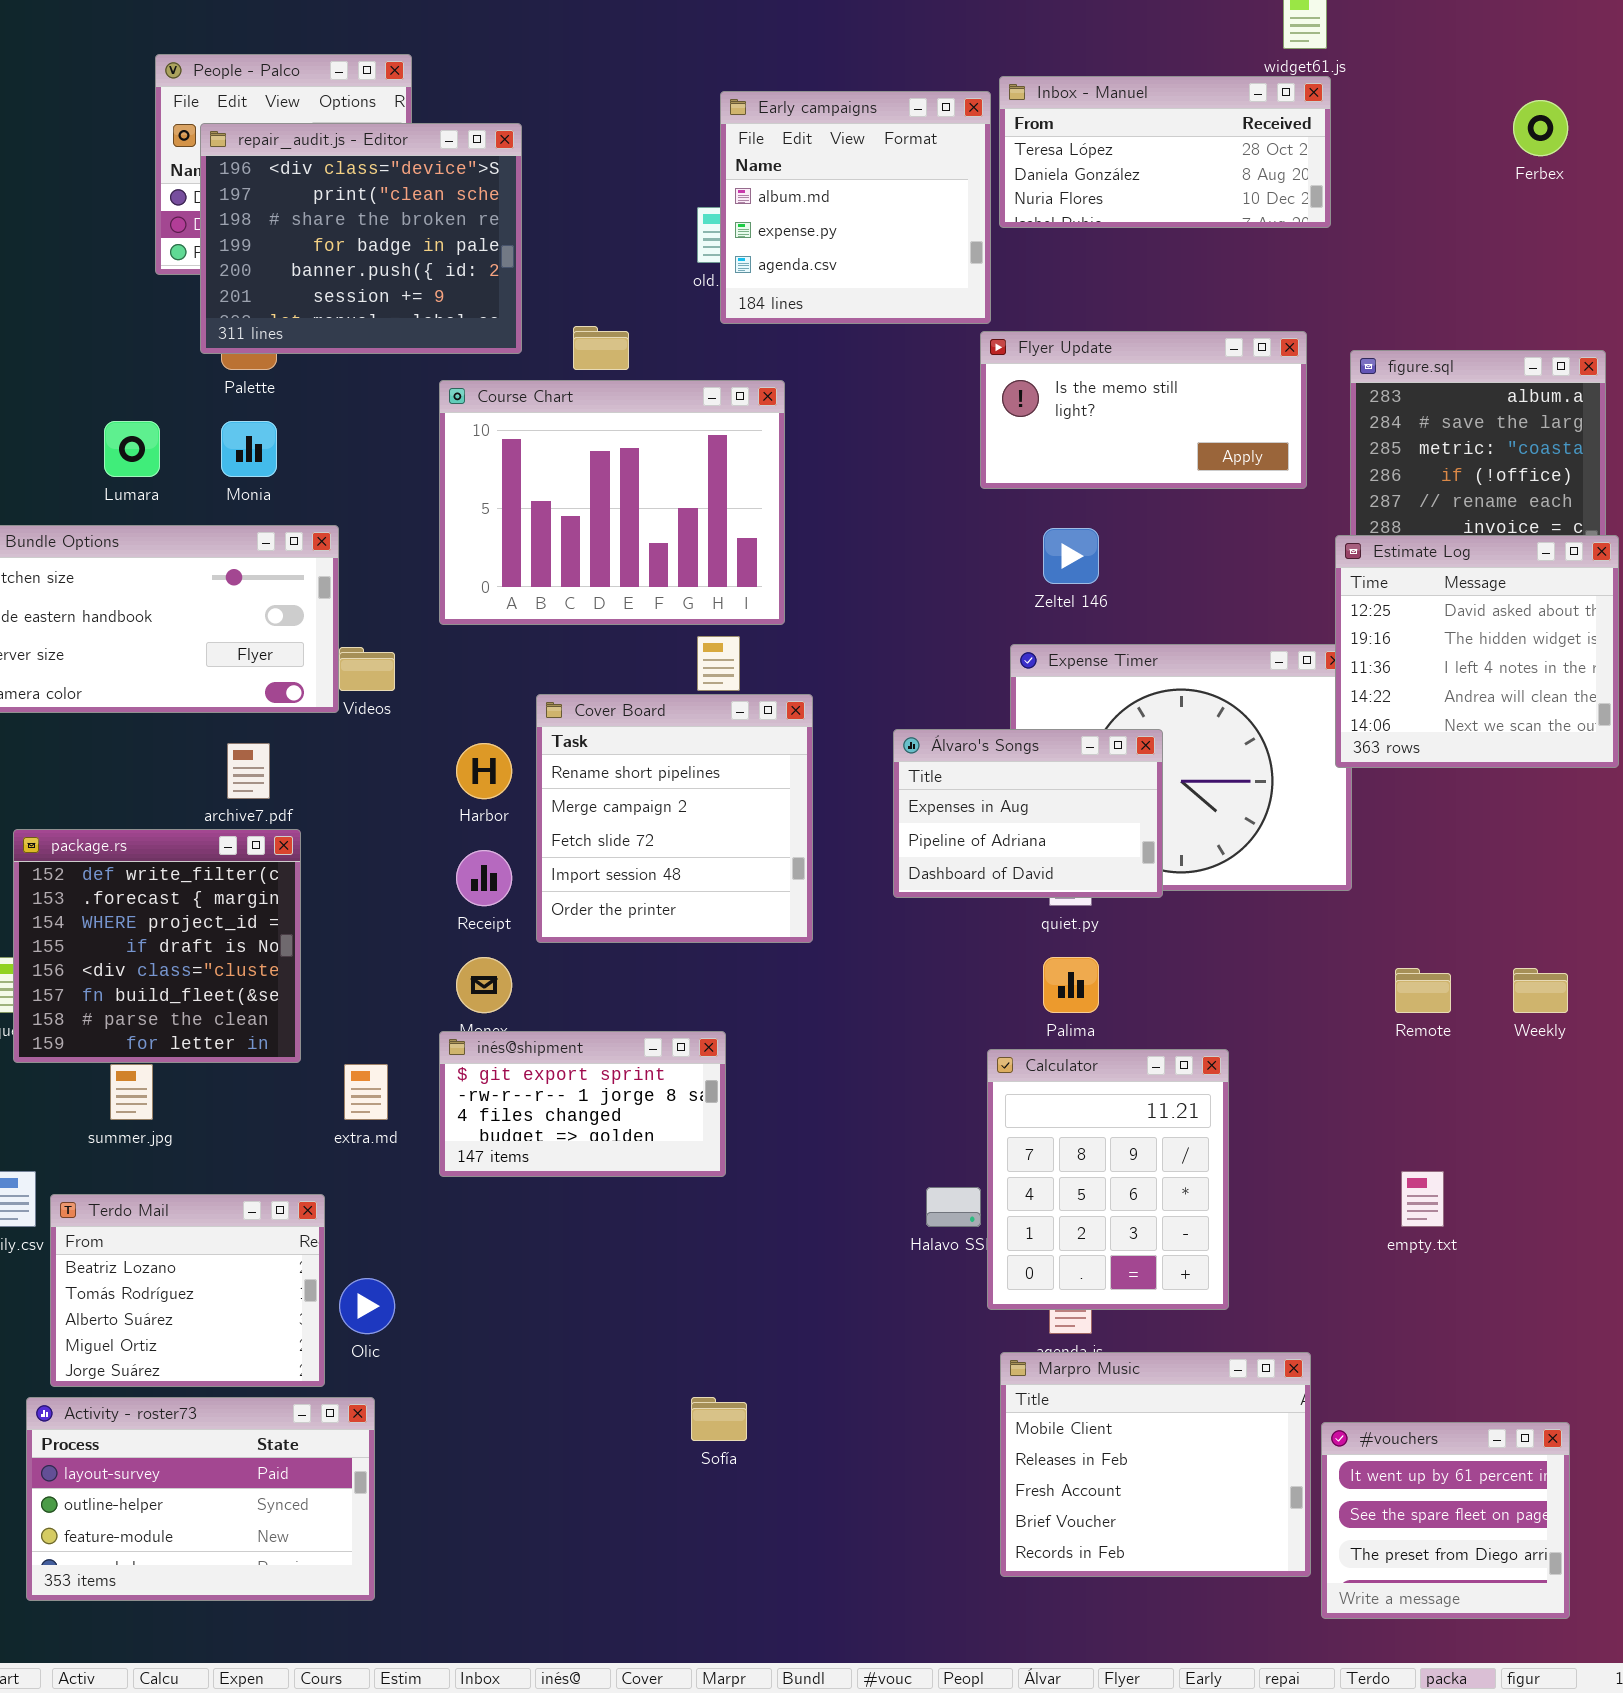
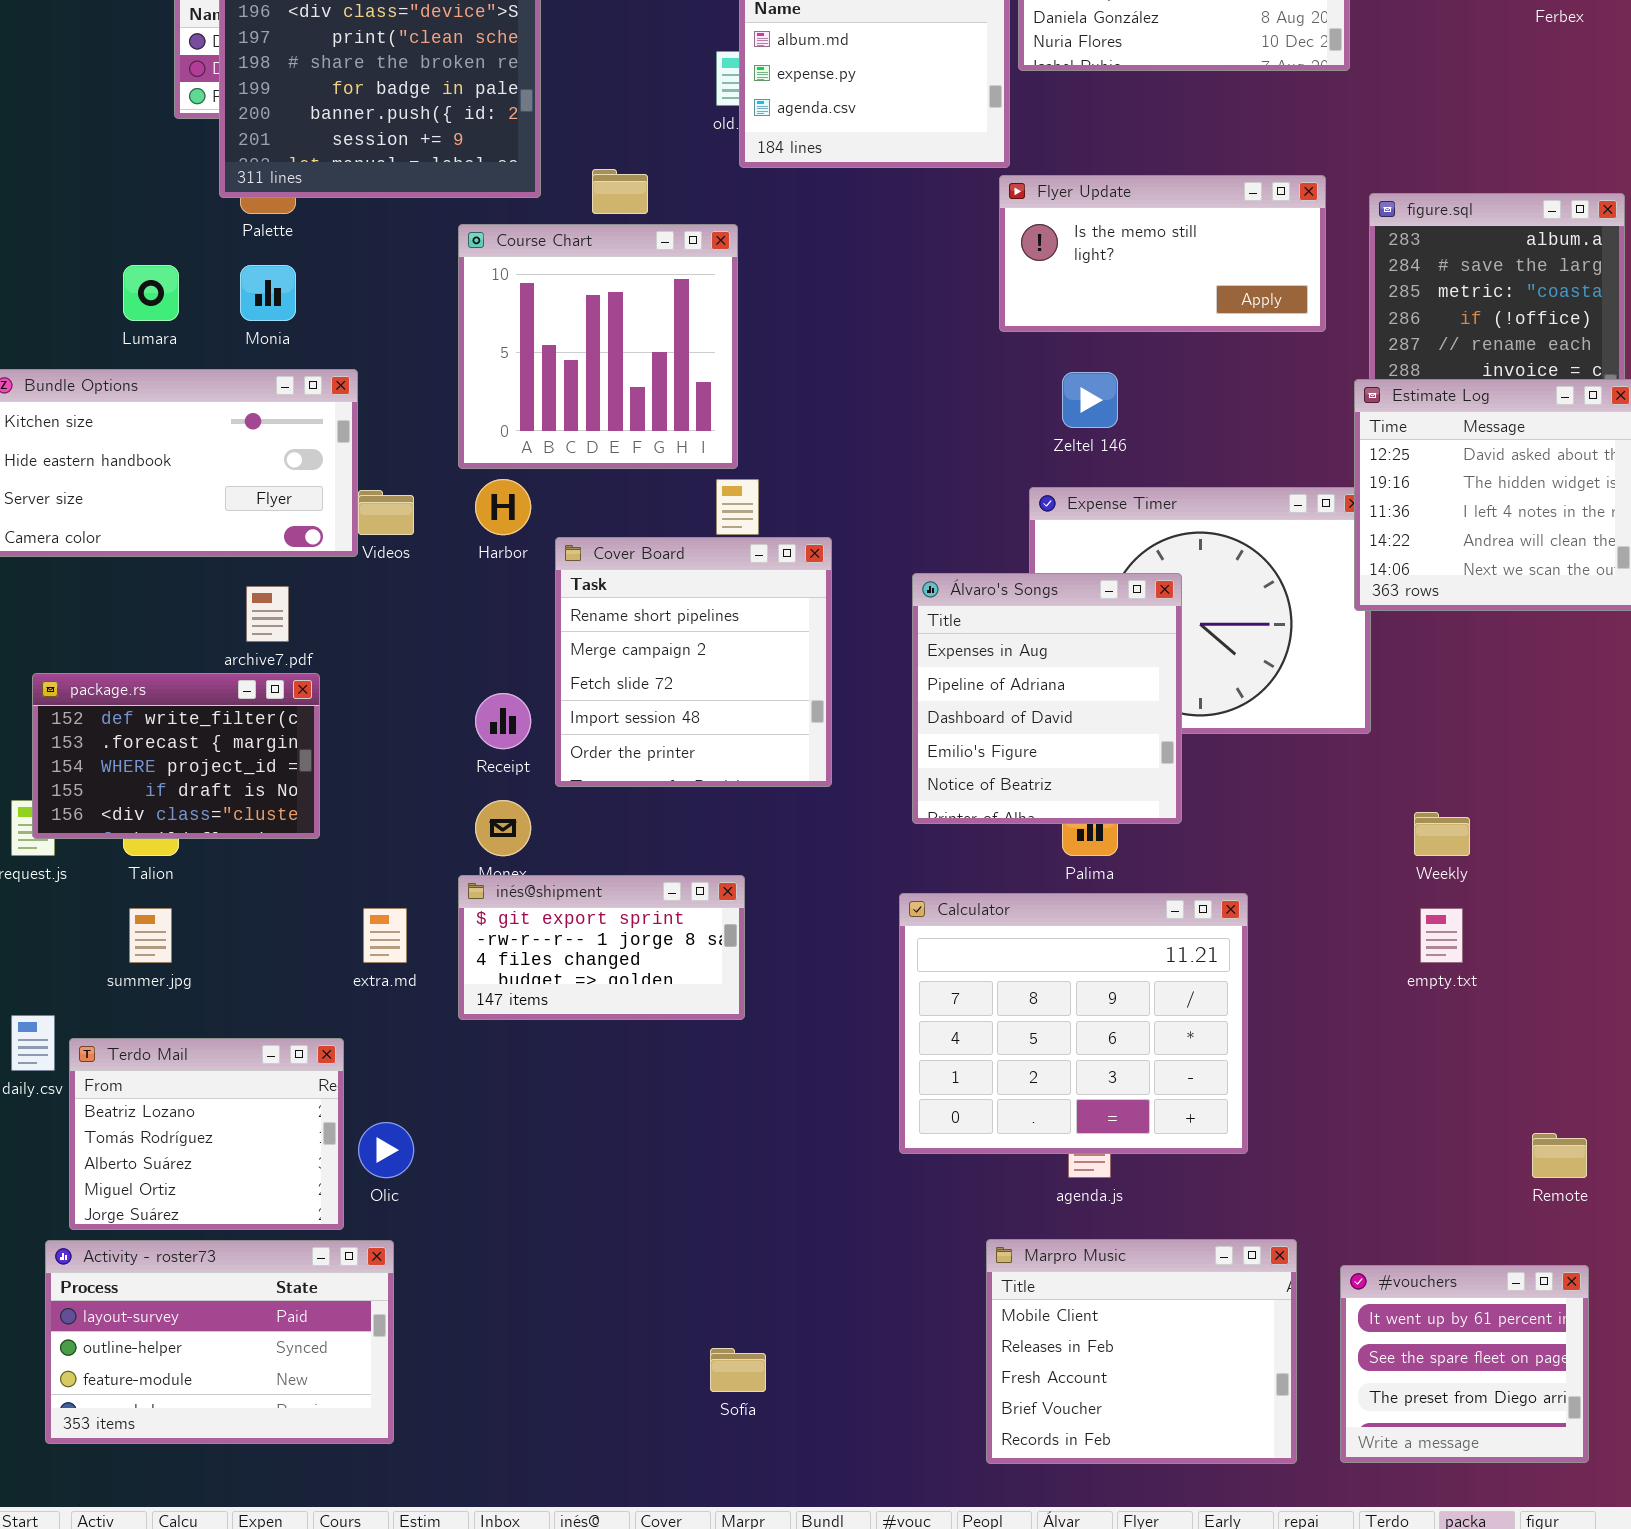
Course Chart: [439,380,785,625] -> [458,224,738,469], resized
Álvaro's Songs: [893,729,1163,898] -> [912,573,1182,824], resized
Harbor: [456,743,512,799] -> [475,479,531,535], moved
package.rs: [13,829,301,1063] -> [32,673,320,839], resized
Remote: [1395,968,1451,1013] -> [1532,1133,1587,1178], moved
Weekly: [1513,968,1568,1013] -> [1414,812,1470,856], moved
Calculator: [987,1049,1229,1310] -> [899,893,1248,1154], resized
empty.txt: [1401,1171,1444,1227] -> [1420,908,1463,963], moved
Marpro Music: [1000,1352,1311,1577] -> [986,1239,1297,1464], moved
Sofía: [691,1397,747,1441] -> [710,1348,766,1392], moved

